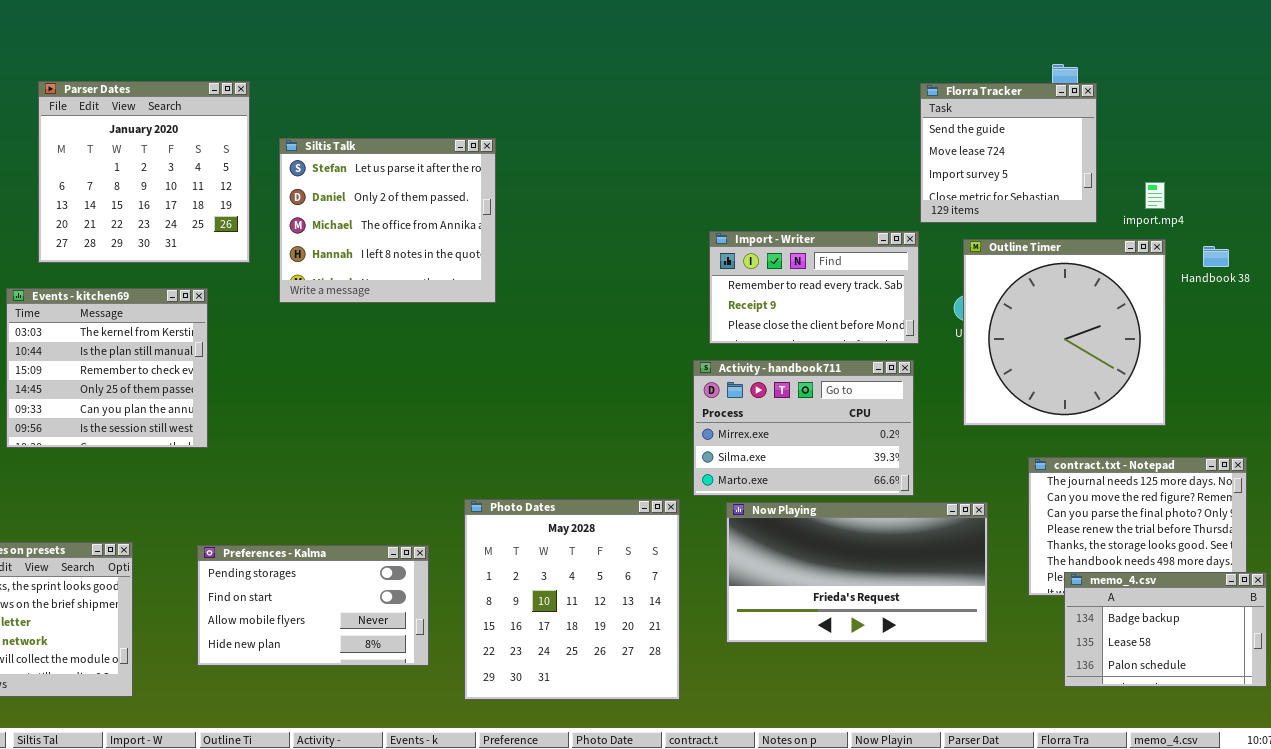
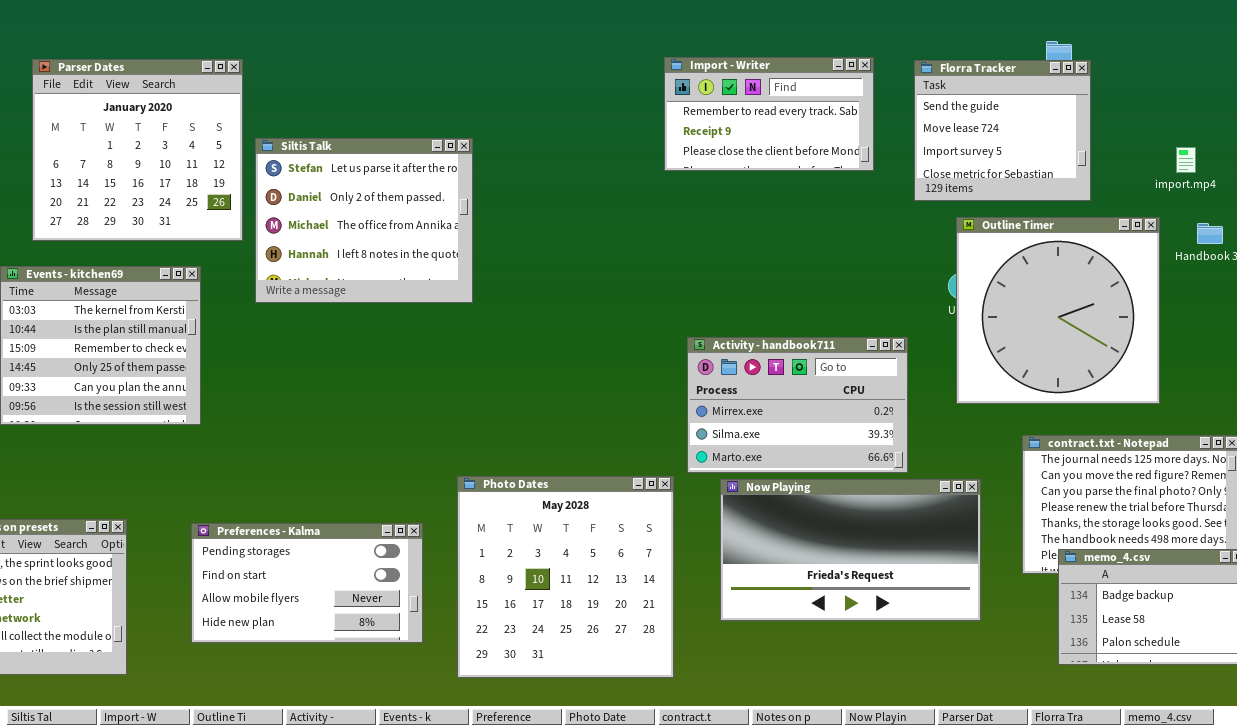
Siltis Talk: [279,138,496,303] -> [255,138,473,303], moved
import.mp4: [1145,182,1165,209] -> [1176,147,1196,173], moved
Import - Writer: [709,231,919,344] -> [664,57,874,171], moved

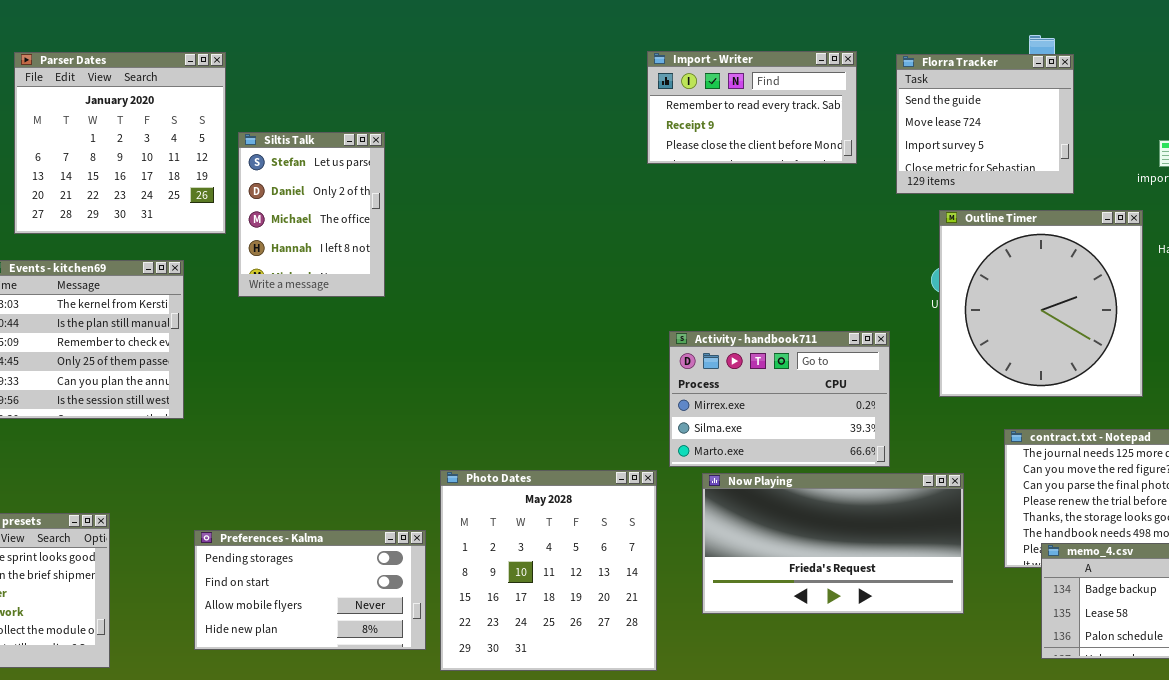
Siltis Talk: [255,138,473,303] -> [238,132,385,297], resized
Preferences - Kalma: [191,523,423,643] -> [194,530,426,650], moved

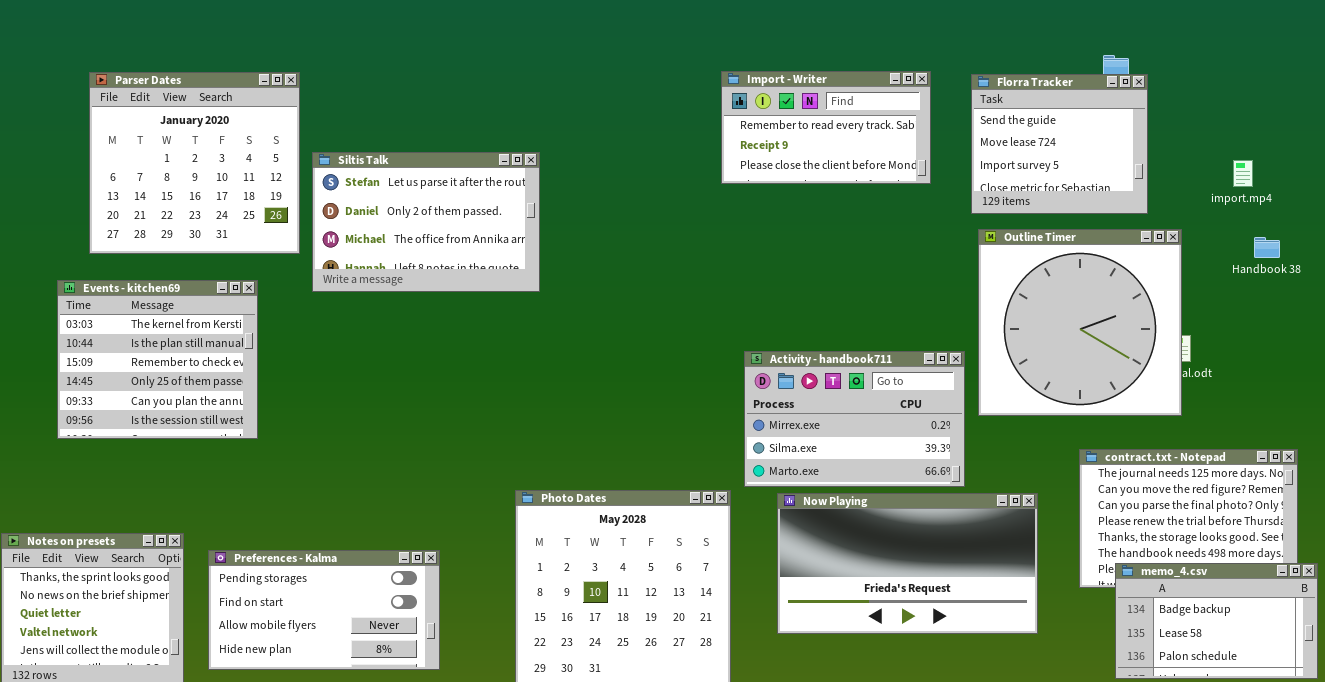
Siltis Talk: [238,132,385,297] -> [312,152,540,292], resized
Outline Timer: [939,210,1143,397] -> [978,229,1182,416], moved
Preferences - Kalma: [194,530,426,650] -> [208,550,440,670], moved

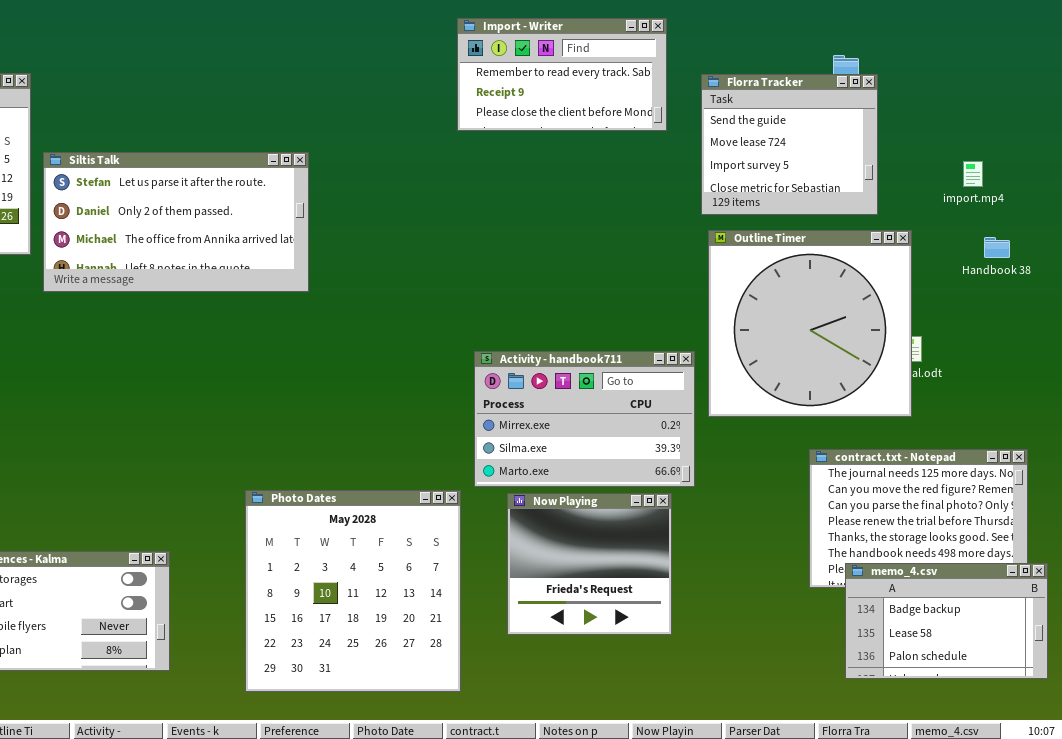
Import - Writer: [721,71,931,184] -> [457,18,667,131], moved
Siltis Talk: [312,152,540,292] -> [43,152,309,292], resized
Now Playing: [777,493,1038,634] -> [507,493,672,635], resized

